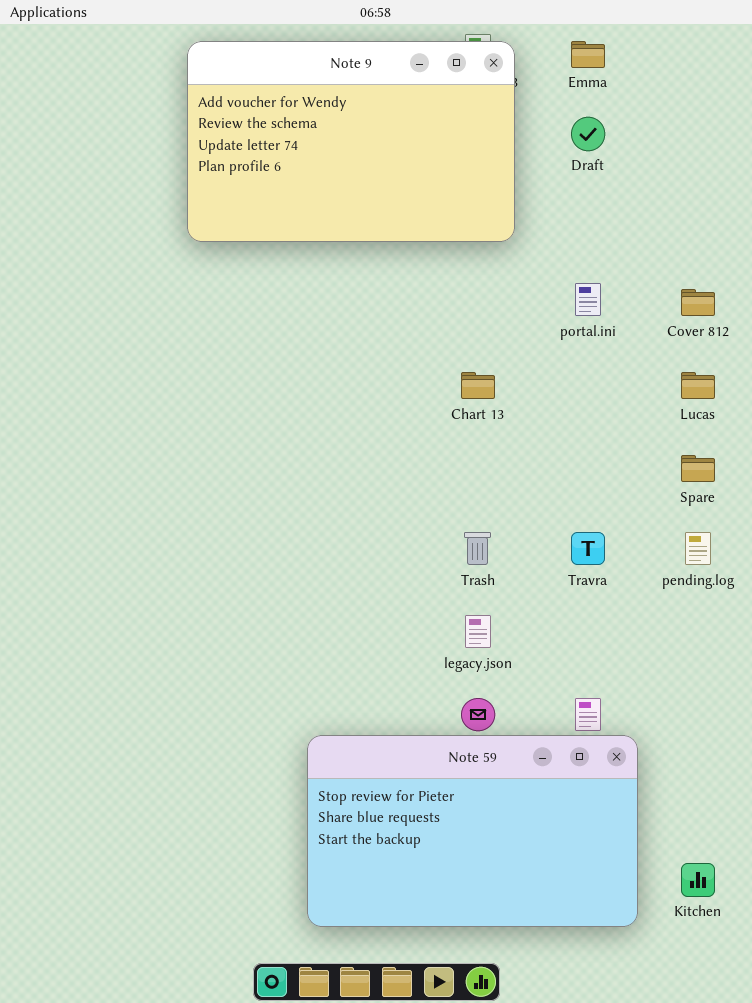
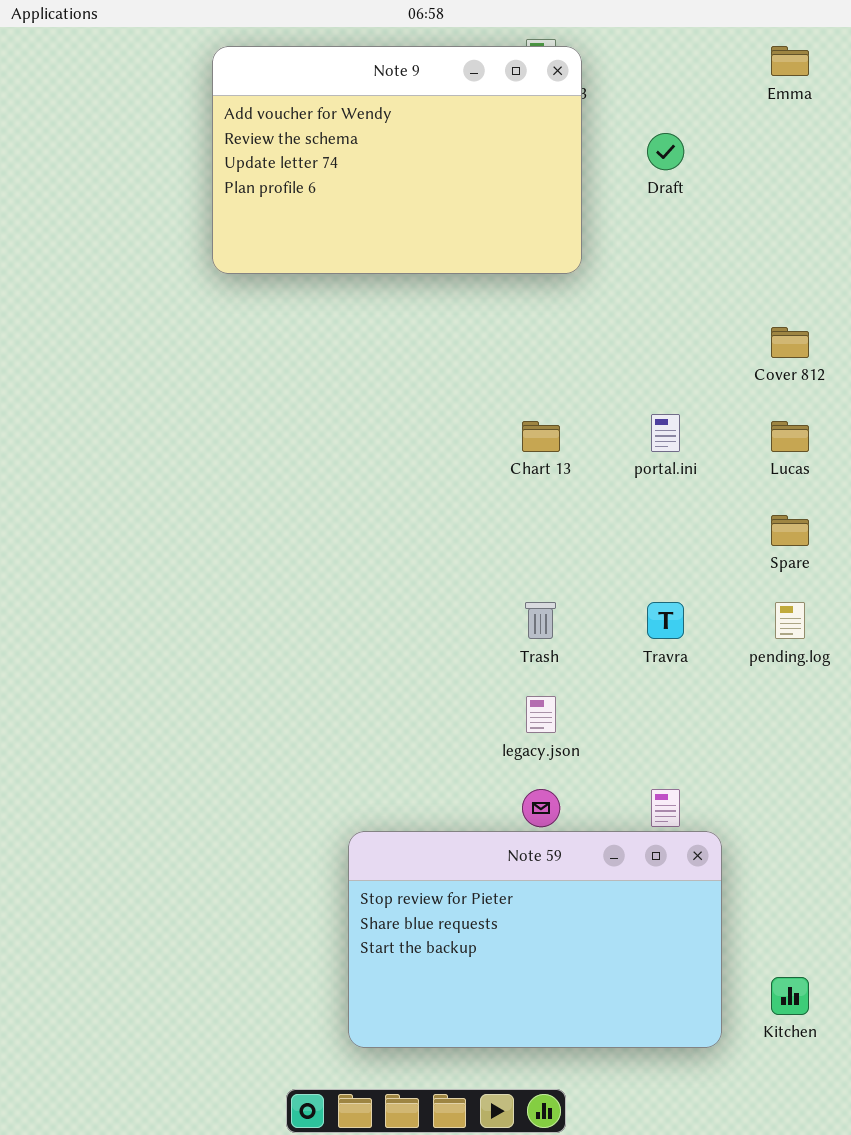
Emma: [571,41,605,68] -> [771,46,809,76], moved
portal.ini: [575,283,601,316] -> [651,414,680,452], moved

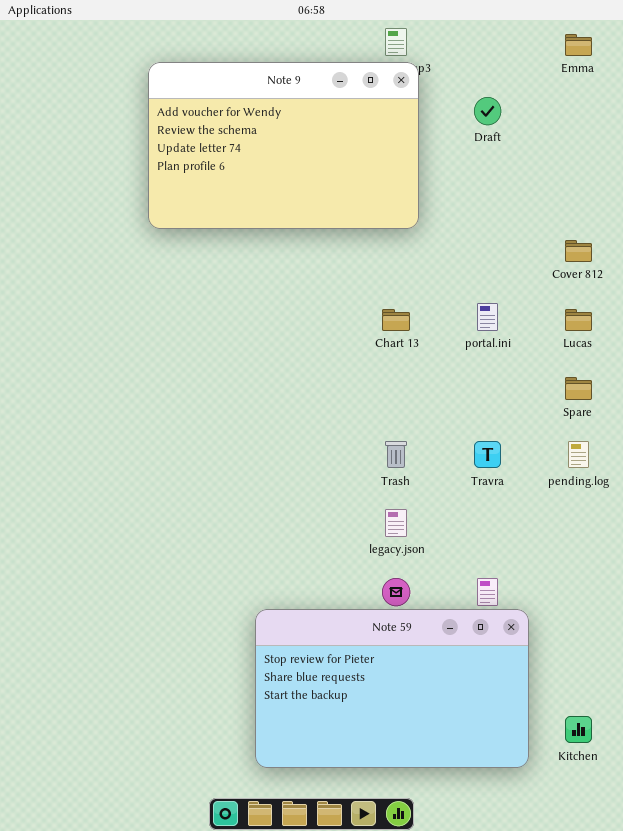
Note 9: [212,46,582,274] -> [148,62,419,229], moved

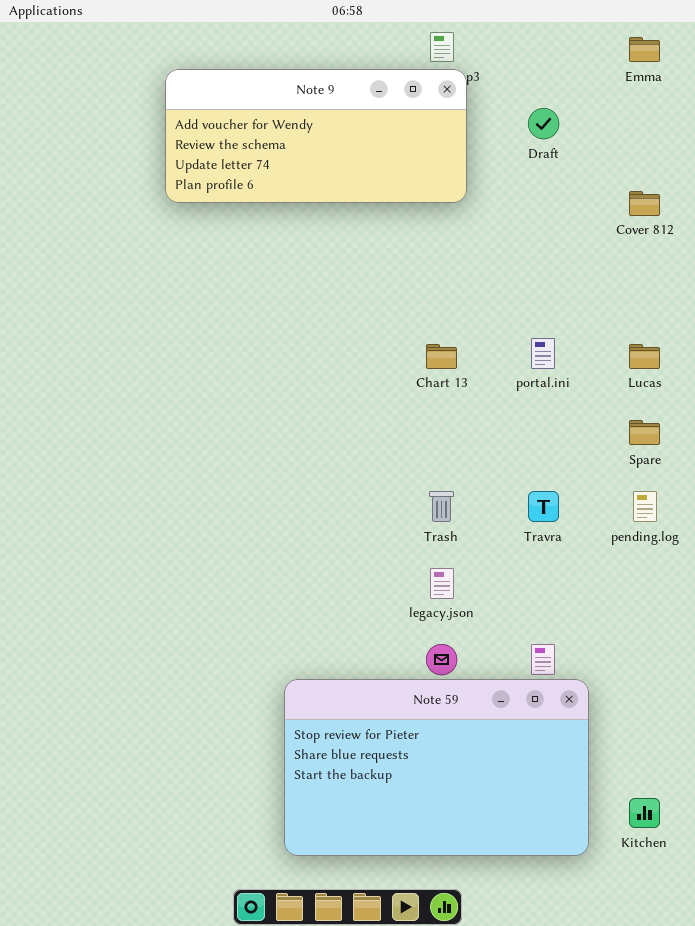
Note 9: [148,62,419,229] -> [165,69,467,203], resized
Cover 812: [565,240,592,262] -> [629,191,660,216], moved

